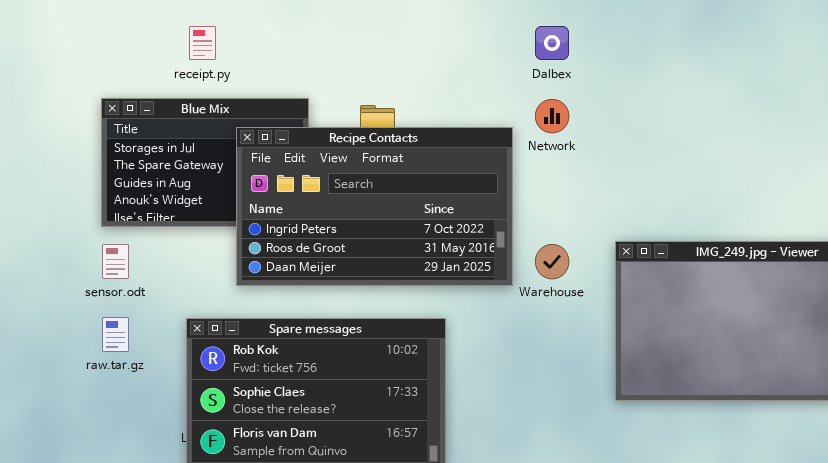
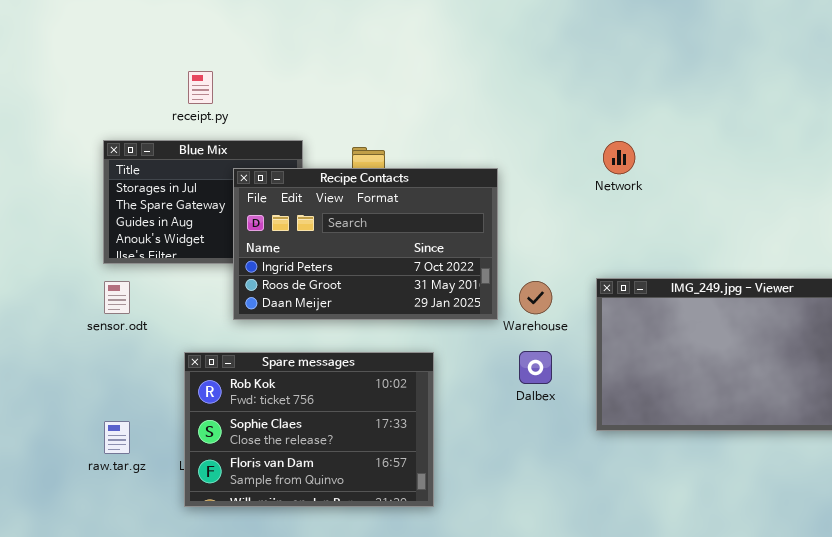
Dalbex: [535,26,569,60] -> [519,351,552,384], moved
Network: [535,99,569,133] -> [603,141,635,174], moved
raw.tar.gz: [102,317,129,352] -> [104,421,130,454], moved

